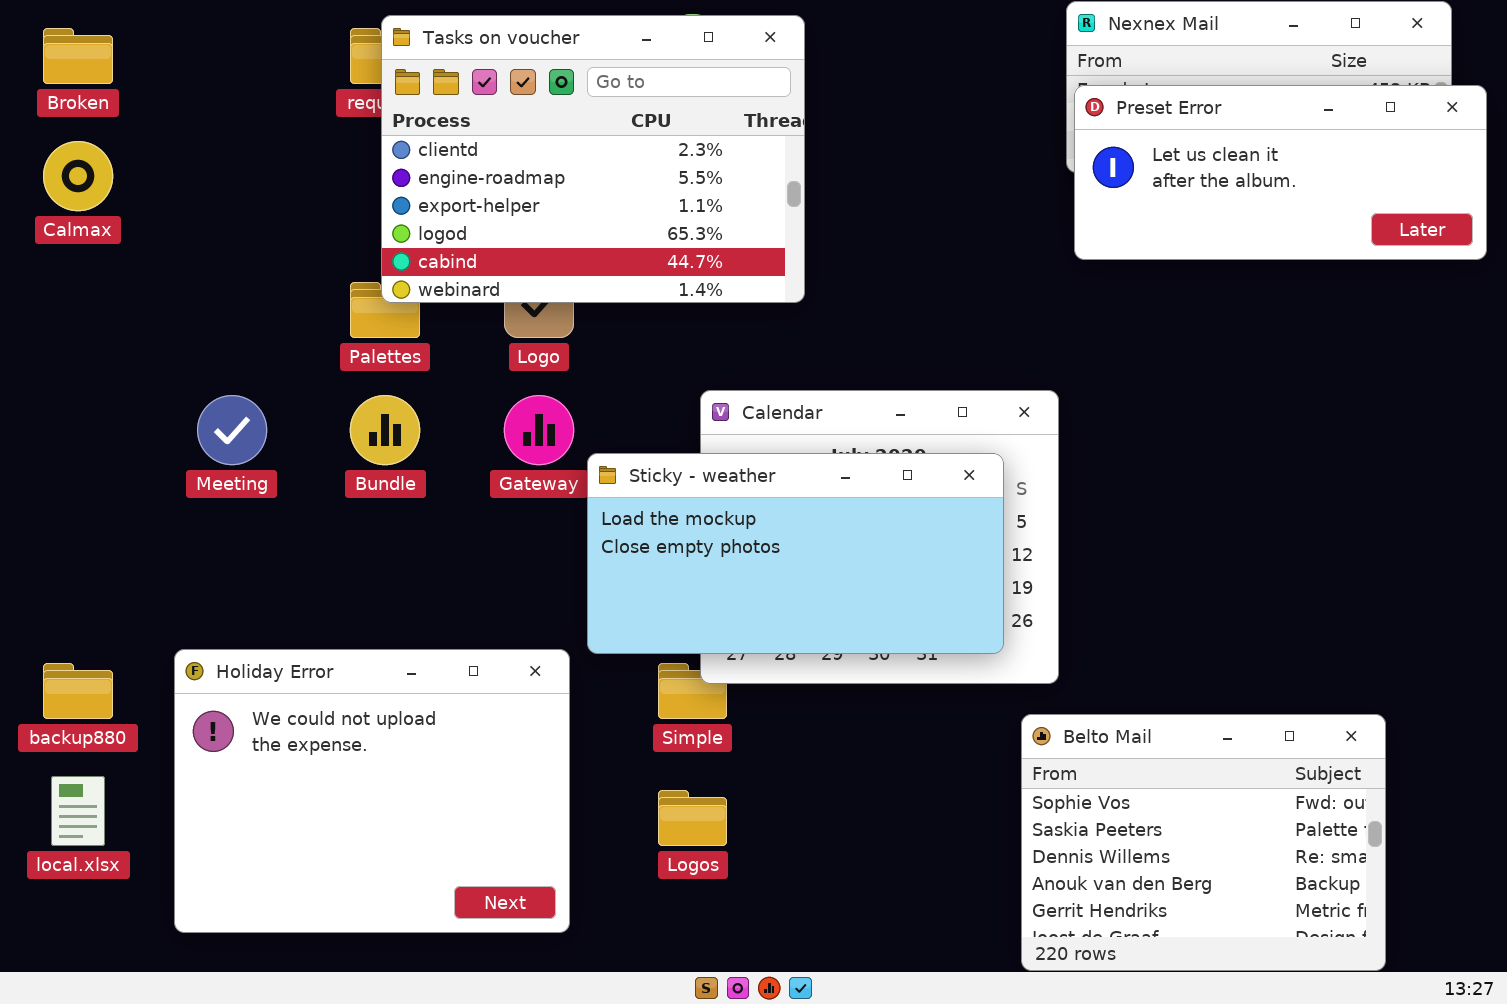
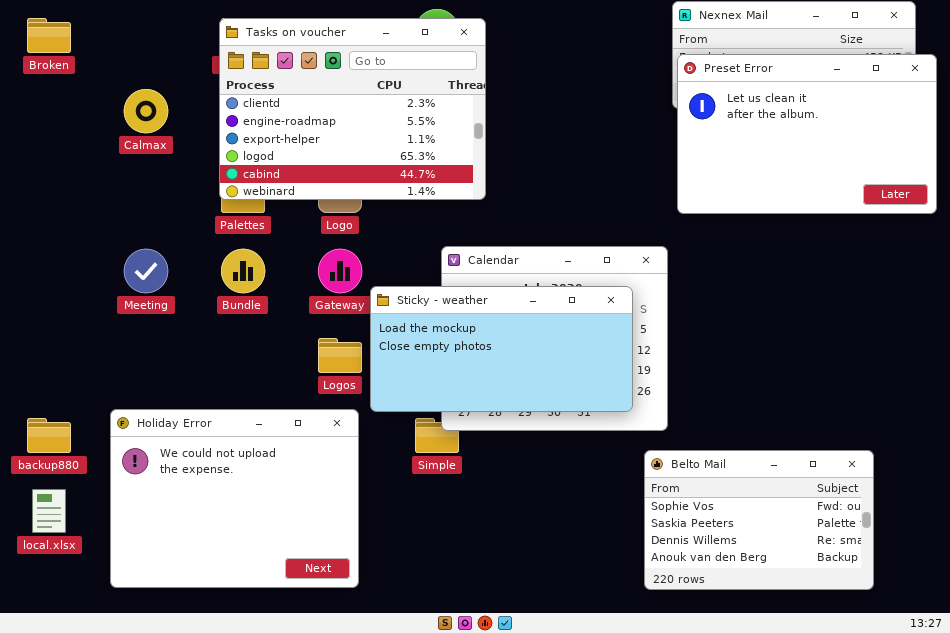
Tasks on voucher: [381,15,805,303] -> [219,18,486,200], moved
Preset Error: [1074,85,1487,260] -> [677,54,937,214], resized
Calmax: [43,141,113,211] -> [124,89,168,133], moved
Belto Mail: [1021,714,1386,971] -> [644,450,874,590], resized
Logos: [658,790,727,846] -> [318,338,362,373], moved

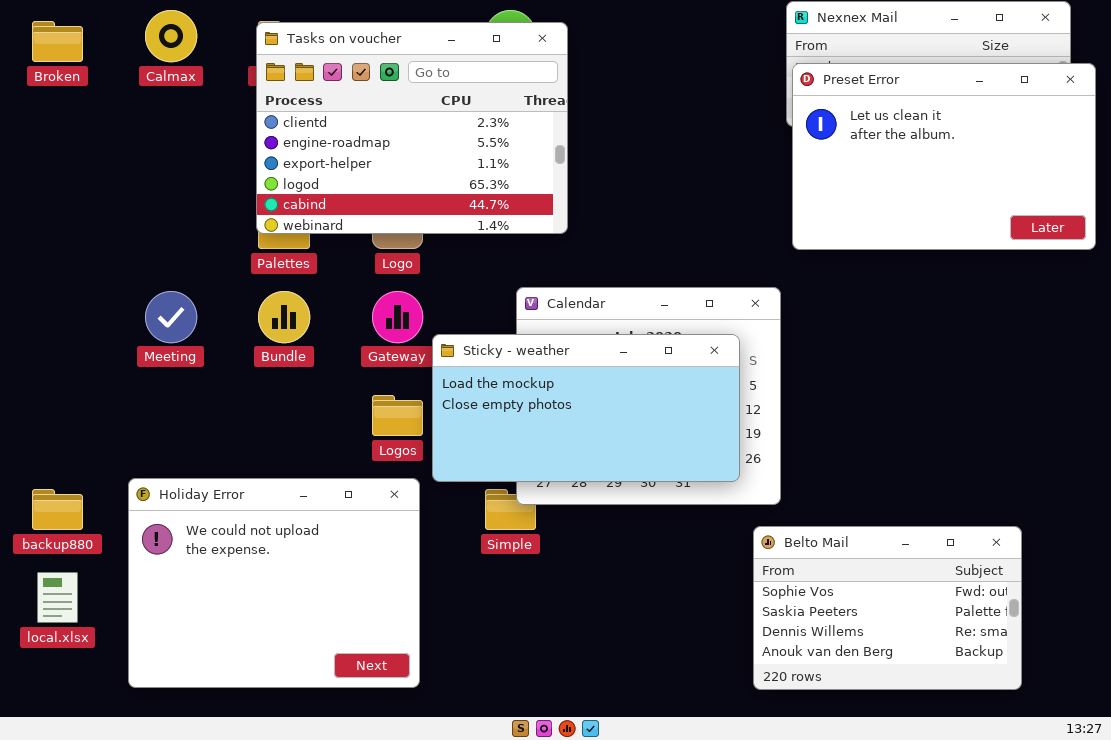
Calmax: [124,89,168,133] -> [145,10,197,62], moved

